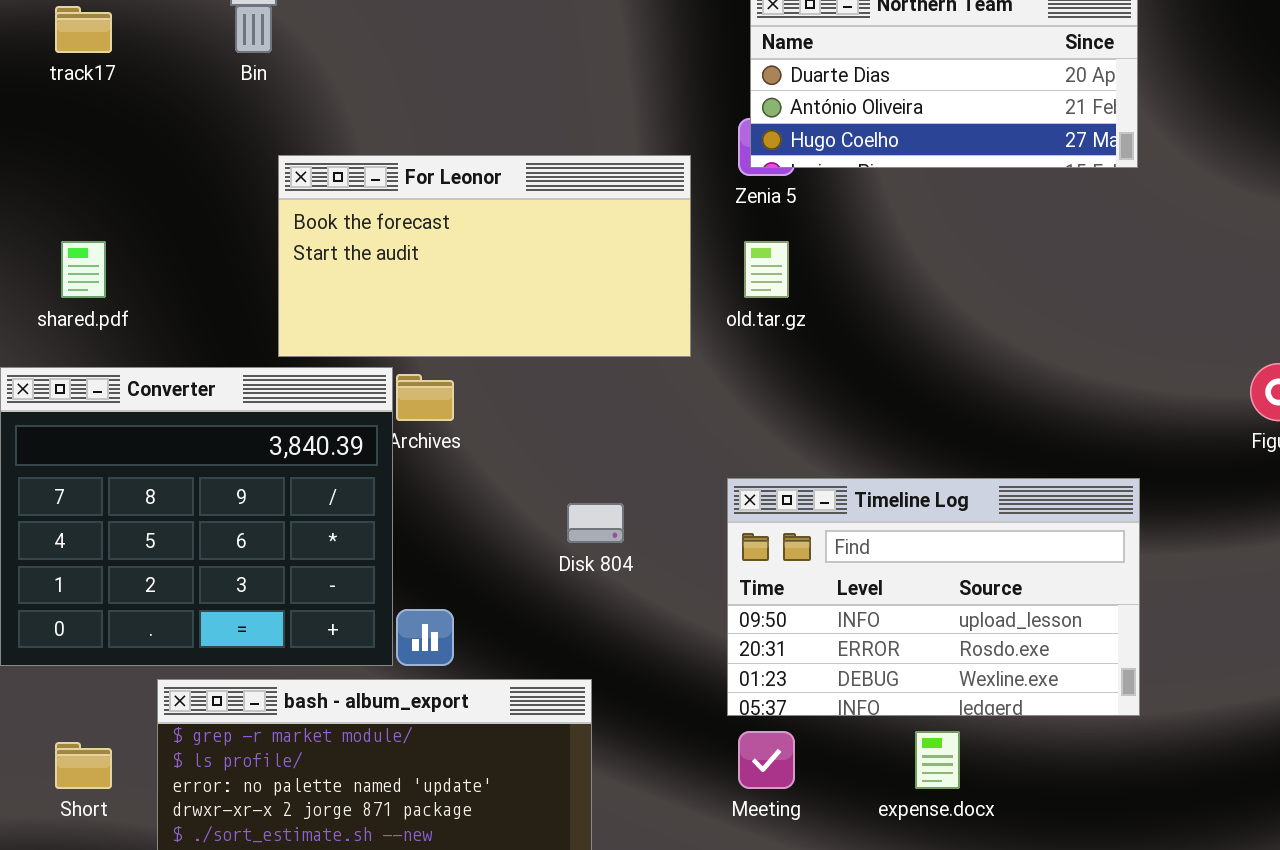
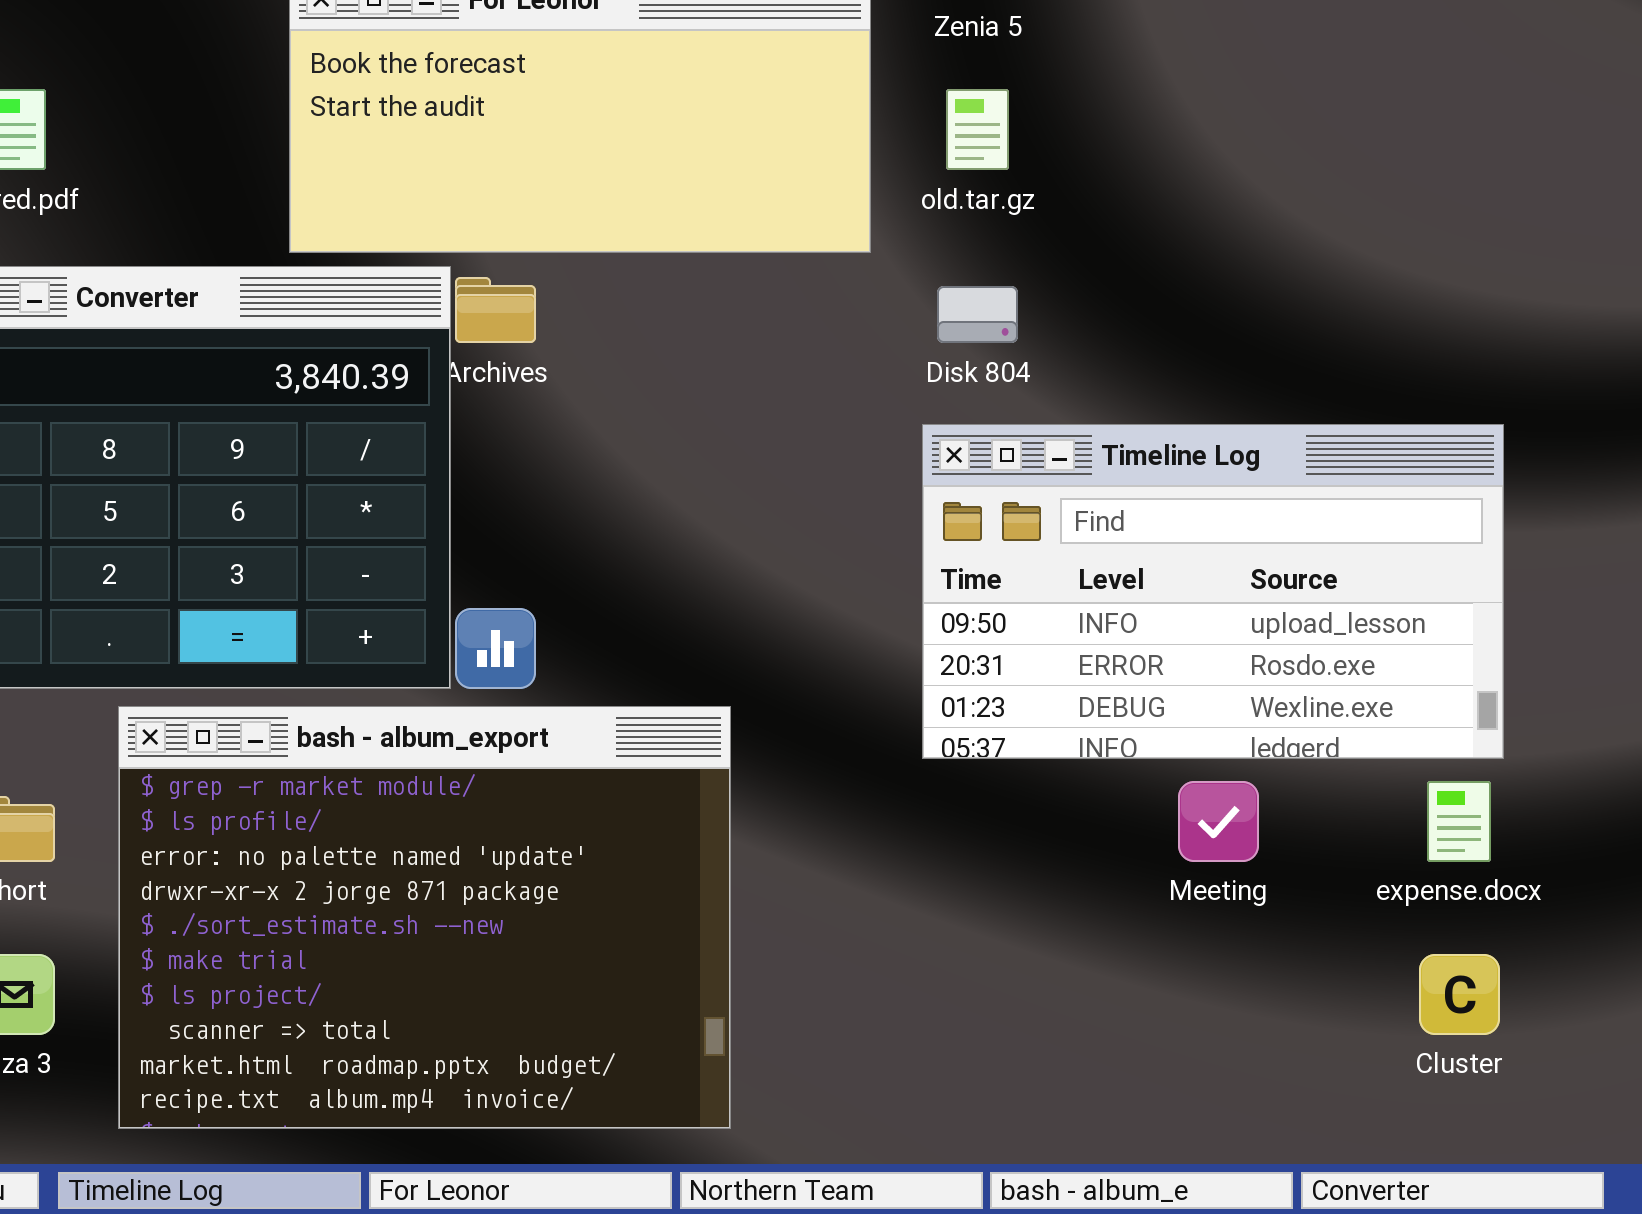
Disk 804: [567,503,624,543] -> [937,286,1018,343], moved
Meeting: [738,731,795,789] -> [1178,781,1259,862], moved
expense.docx: [915,731,960,789] -> [1427,781,1491,862], moved

